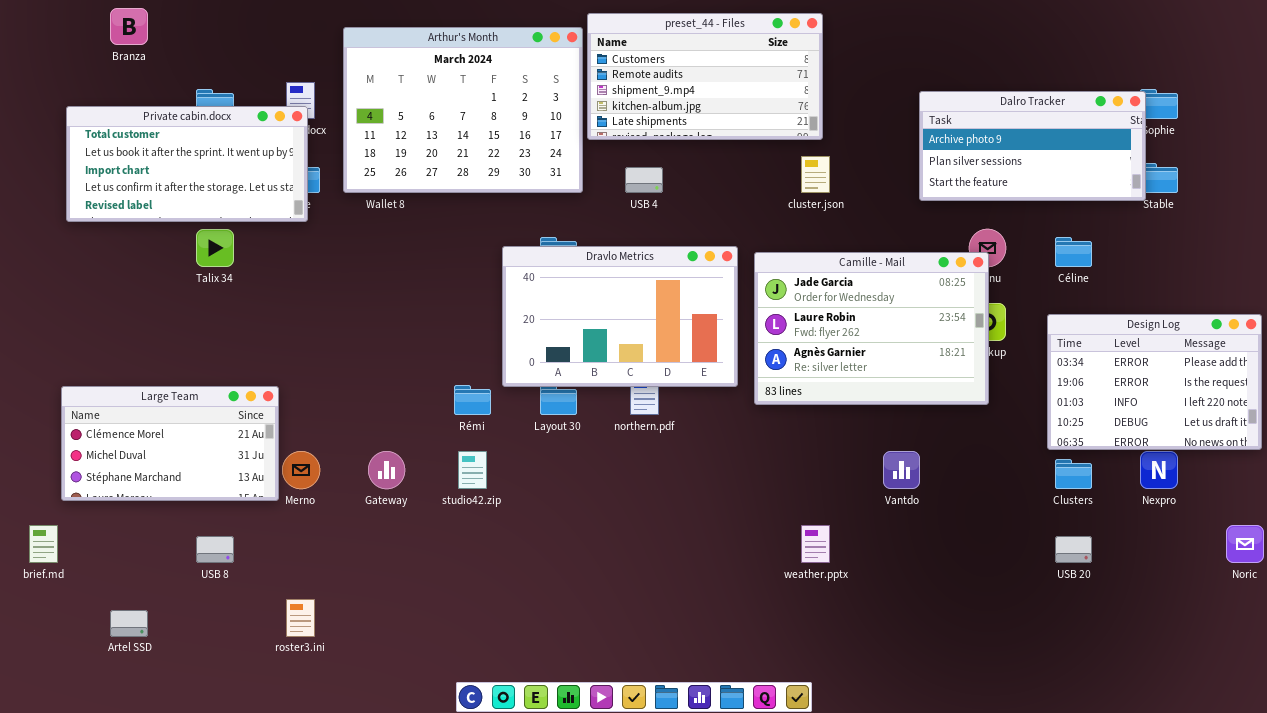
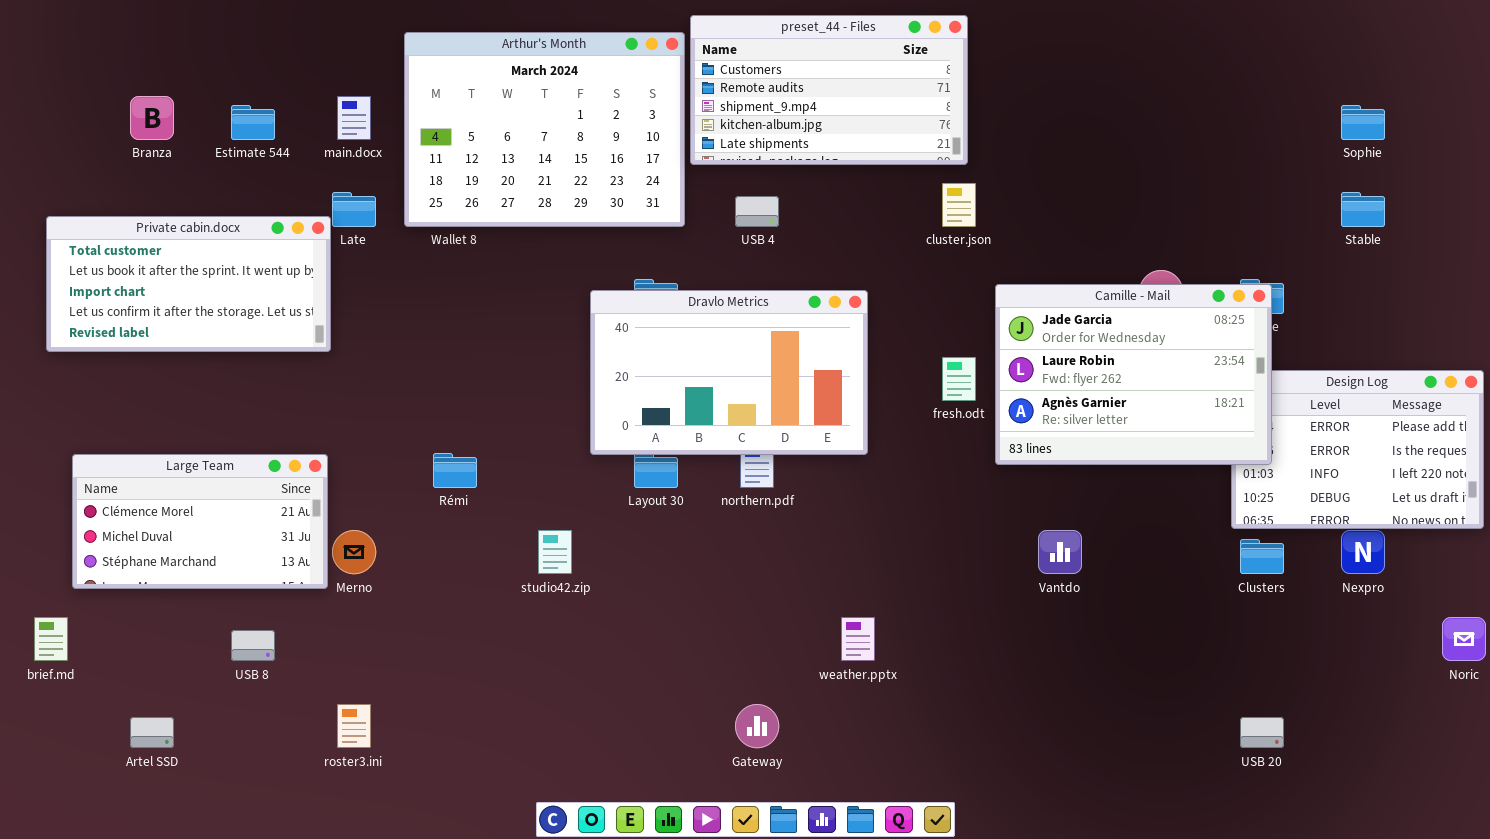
Branza: [110,8,148,45] -> [130,96,174,140], moved
Dalro Tracker: [919,91,1146,201] -> none, closed
Private cabin.docx: [66,106,308,222] -> [46,216,331,352], moved
Camille - Mail: [754,252,989,405] -> [995,284,1272,465], moved
Rémi: [454,385,491,415] -> [433,453,477,488], moved
Gateway: [368,451,405,489] -> [735,704,779,748], moved
weather.pptx: [801,525,830,563] -> [841,617,875,661], moved
USB 20: [1055,536,1092,563] -> [1240,717,1284,748], moved

